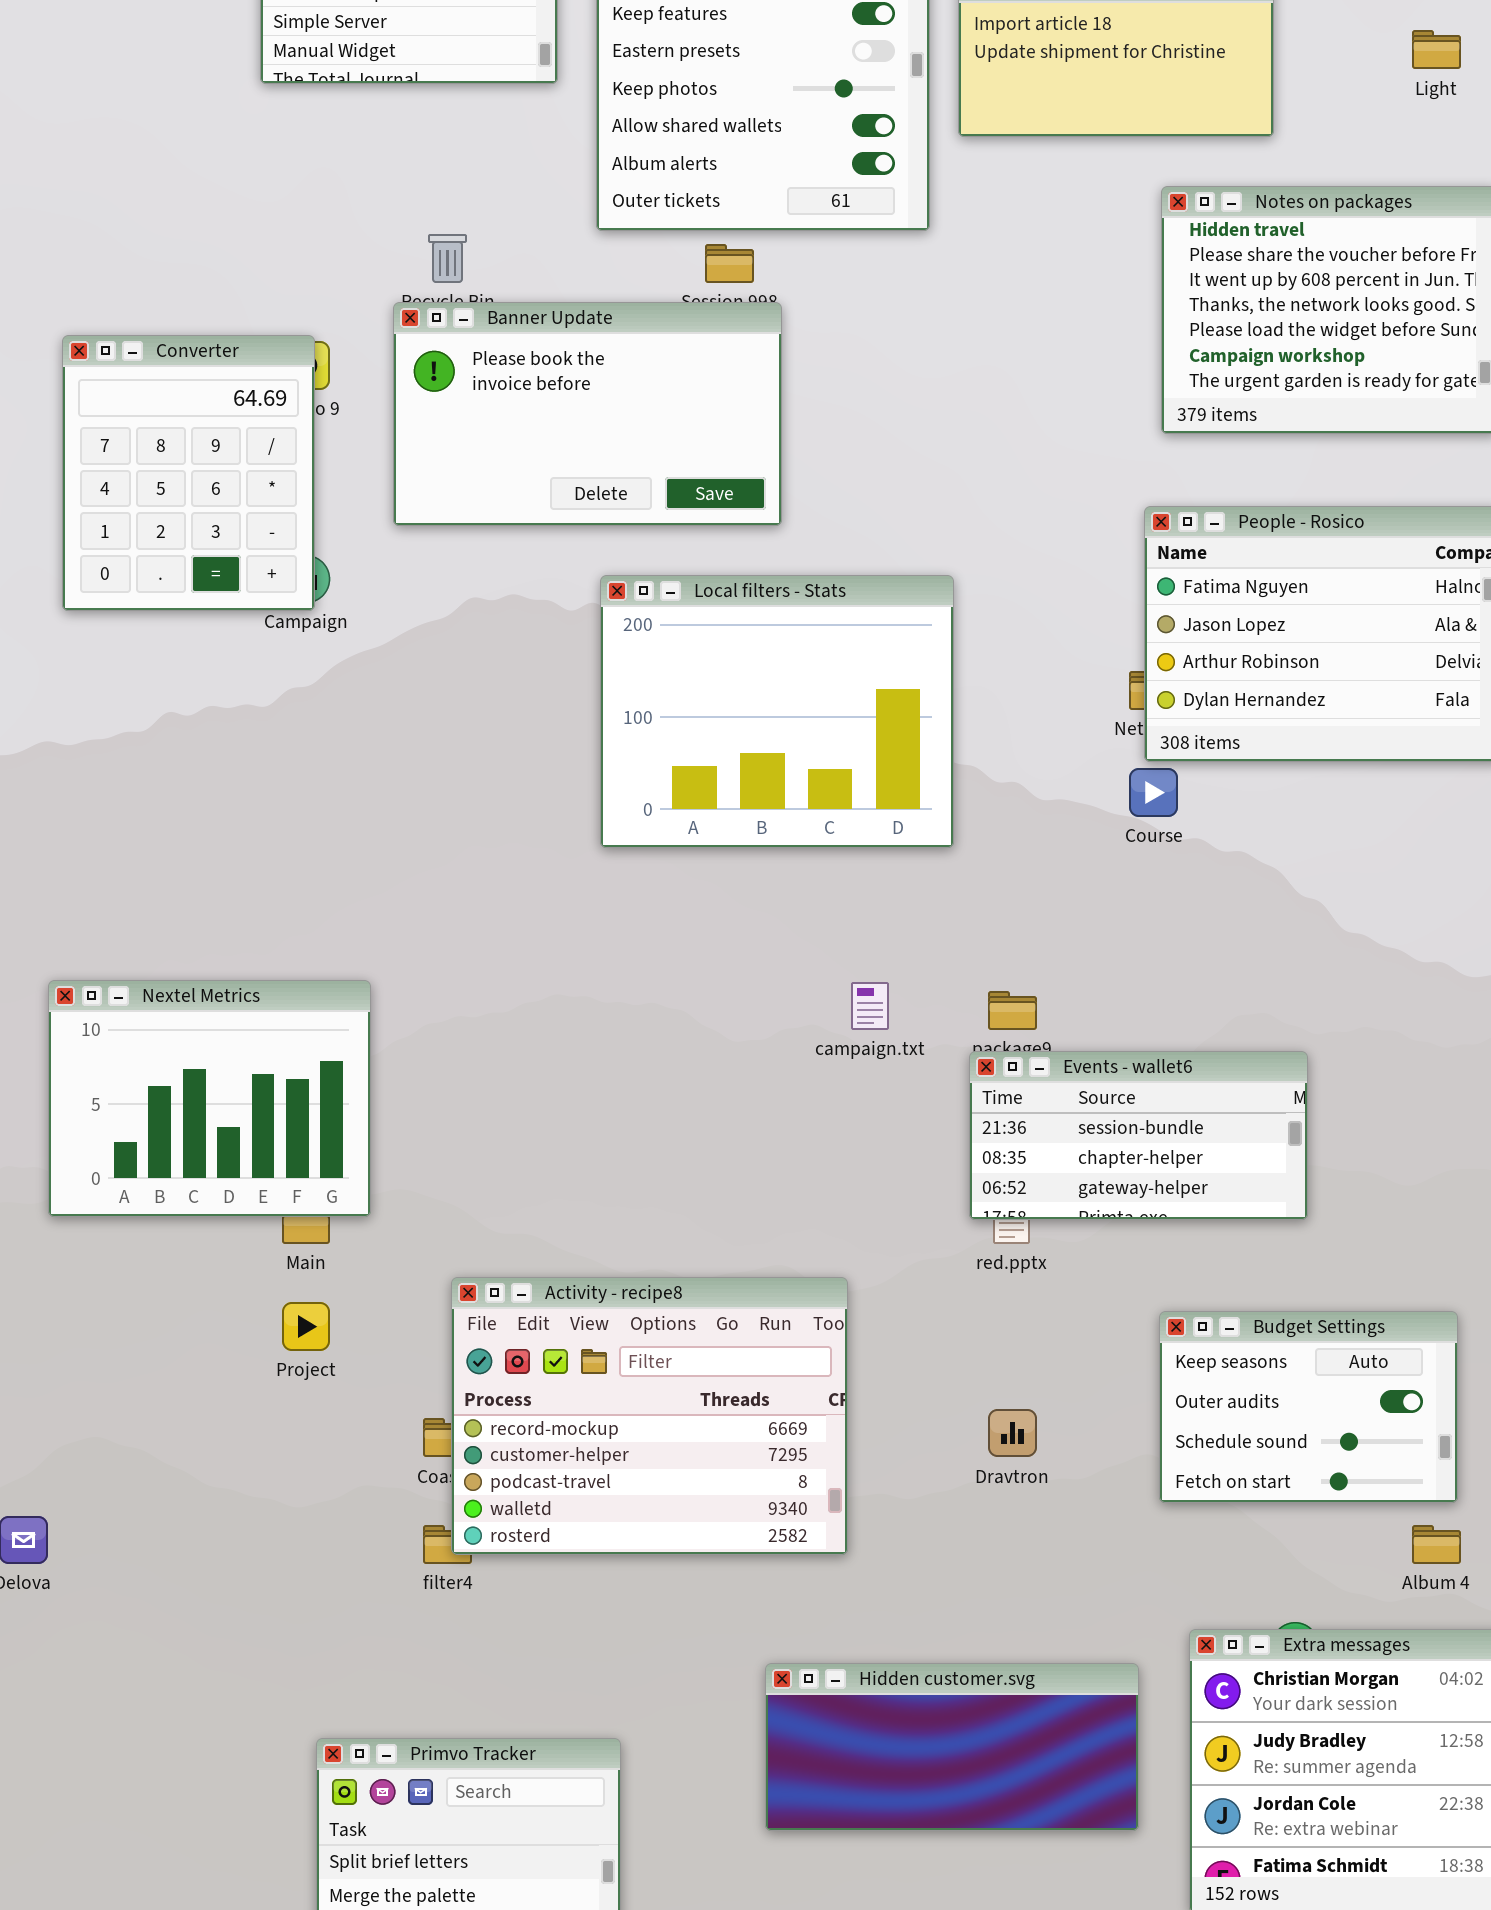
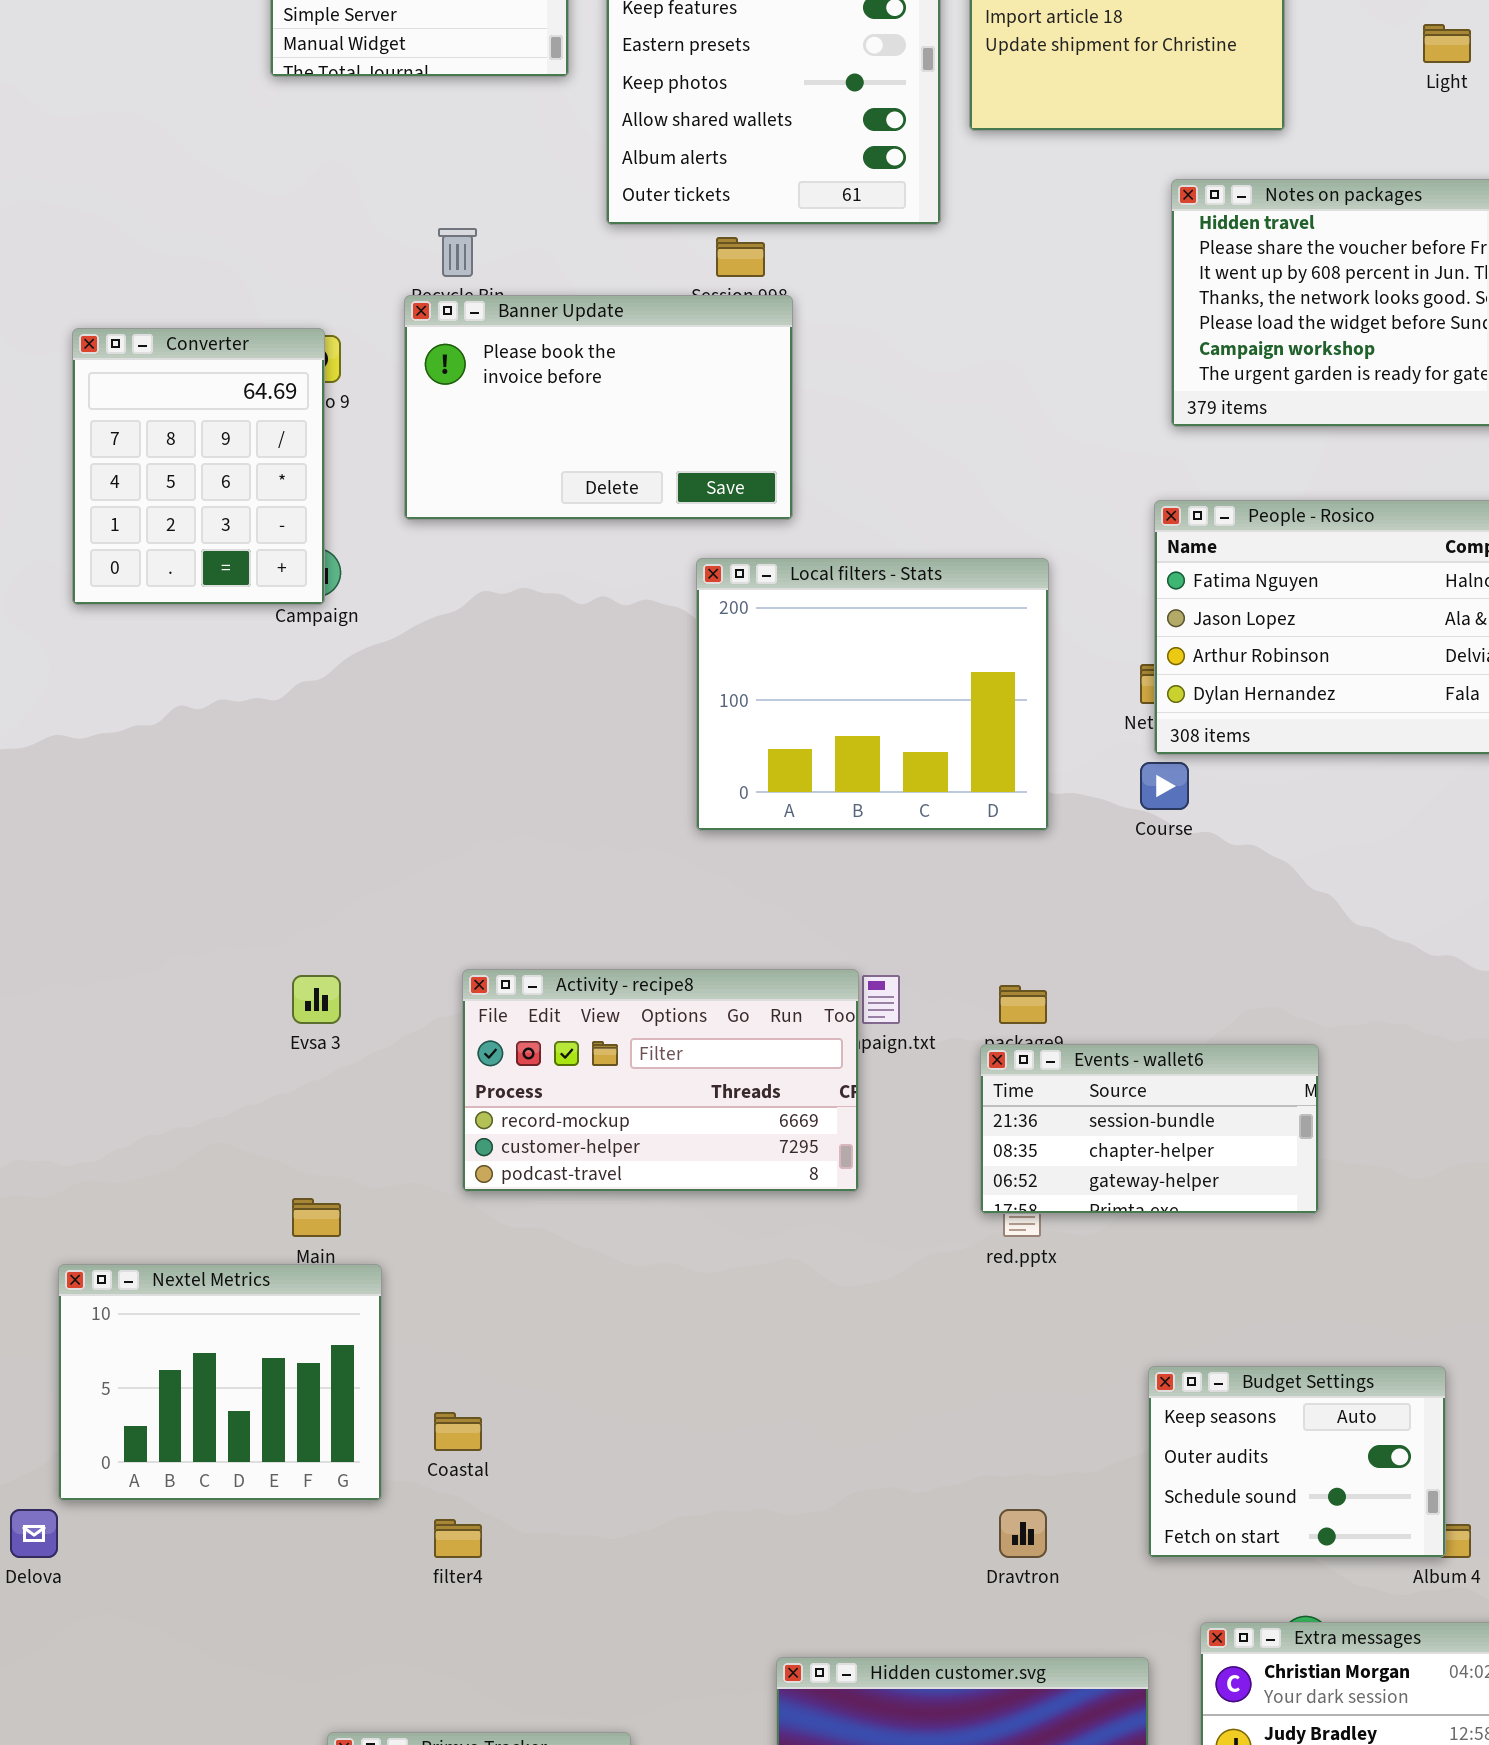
Local filters - Stats: [600,575,954,848] -> [696,558,1049,831], moved
Nextel Metrics: [48,980,371,1217] -> [58,1264,382,1501], moved
Activity - recipe8: [451,1277,848,1555] -> [462,969,859,1192], moved, resized
Budget Settings: [1159,1311,1458,1503] -> [1148,1366,1446,1558], moved
Dravtron: [988,1409,1037,1457] -> [999,1509,1047,1558], moved

